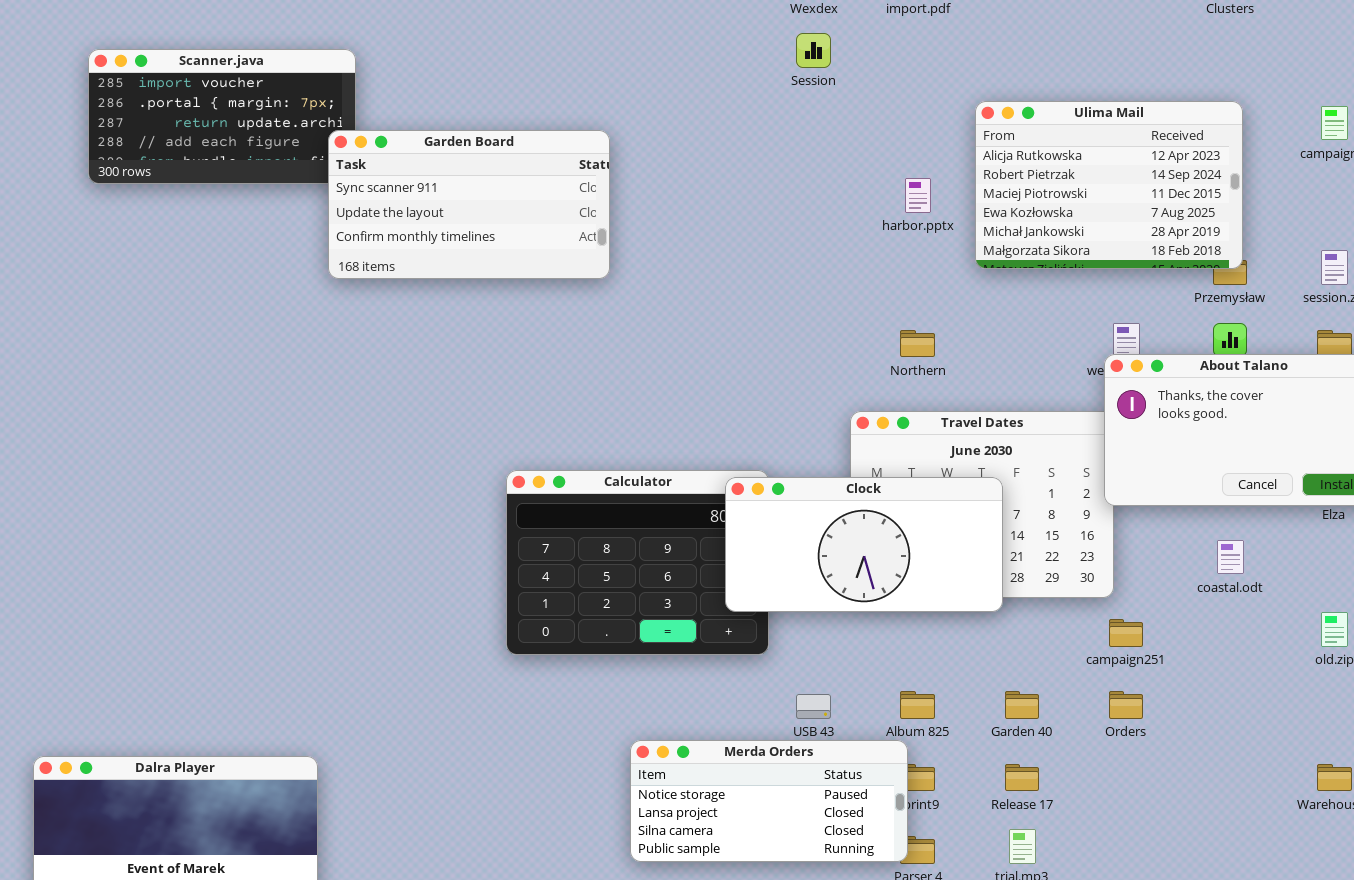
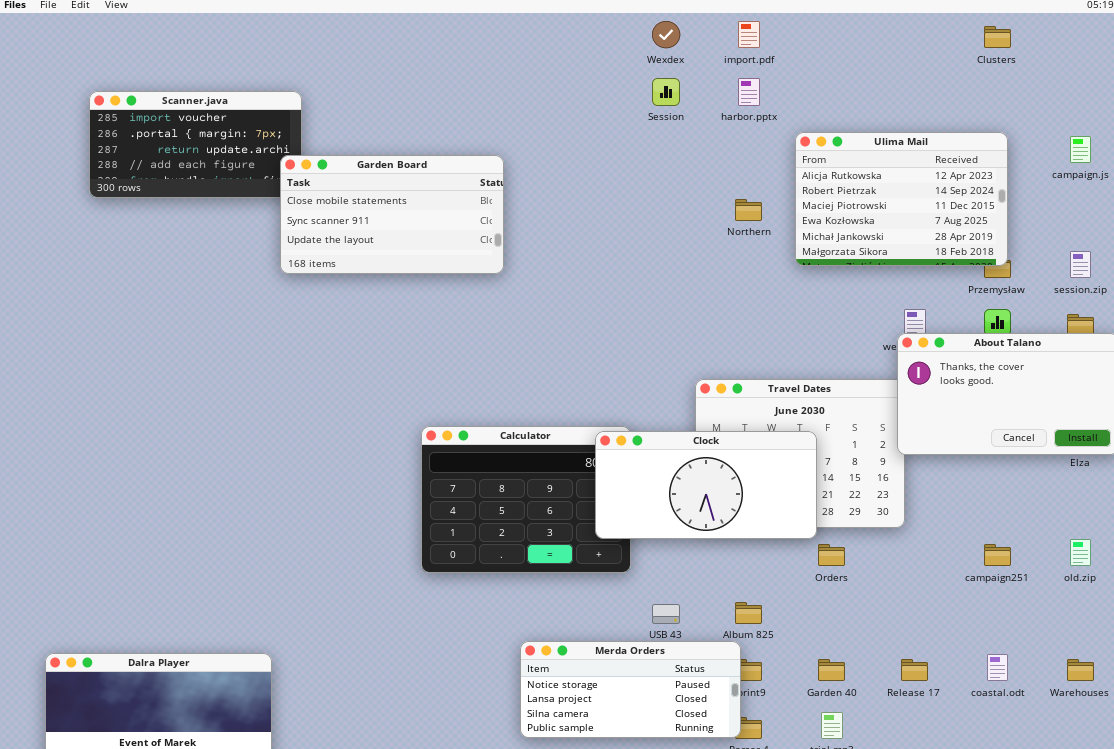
Garden Board: [328,130,610,279] -> [280,155,504,274], scrolled up 1 row
harbor.pptx: [905,178,931,213] -> [738,78,760,106], moved
Northern: [900,330,935,357] -> [735,199,762,221], moved
coastal.odt: [1217,540,1244,574] -> [987,654,1008,681], moved
campaign251: [1109,619,1143,647] -> [984,544,1011,566], moved
Garden 40: [1005,691,1039,719] -> [818,659,845,681], moved
Orders: [1109,691,1143,719] -> [818,544,845,566], moved
Release 17: [1005,764,1039,791] -> [901,659,928,681], moved

